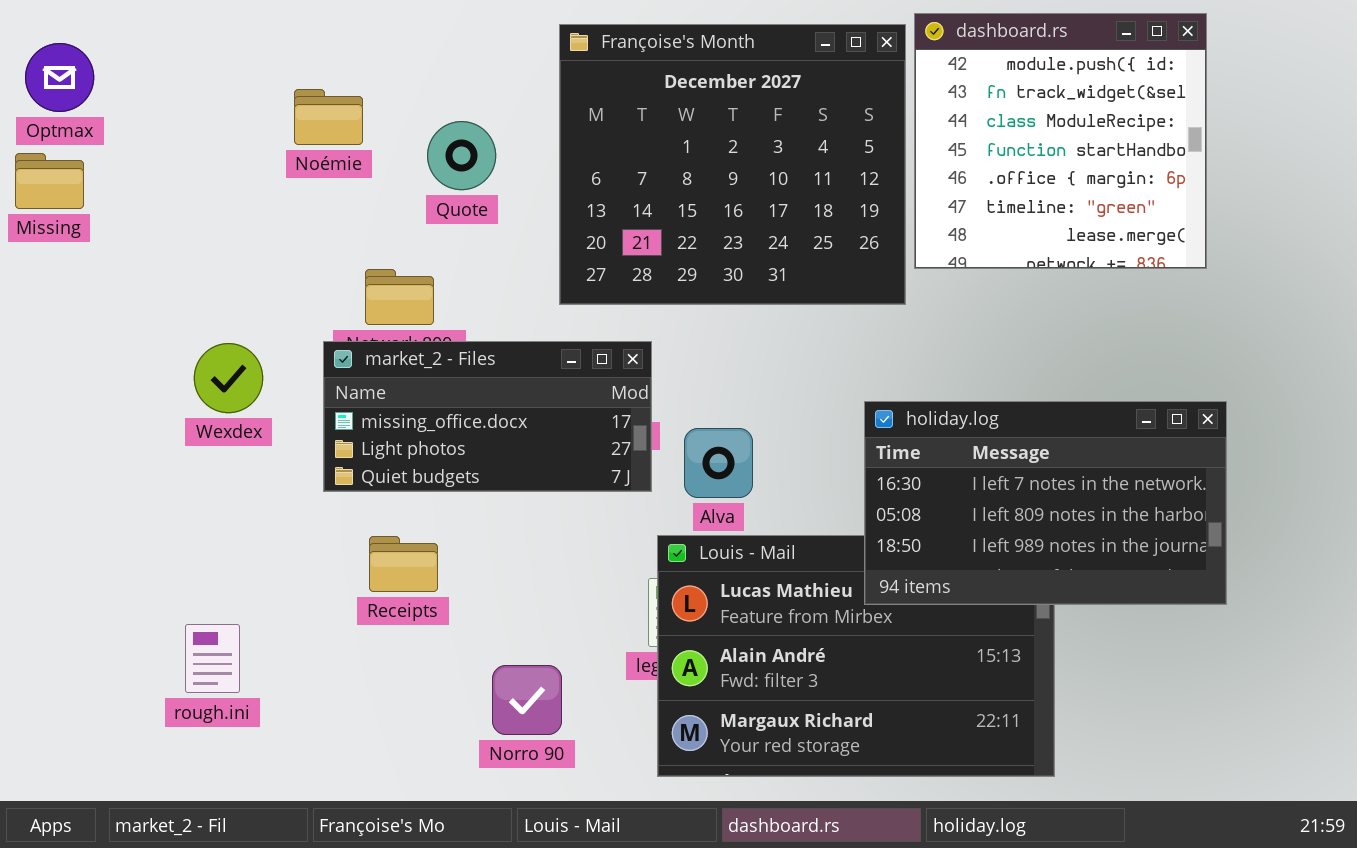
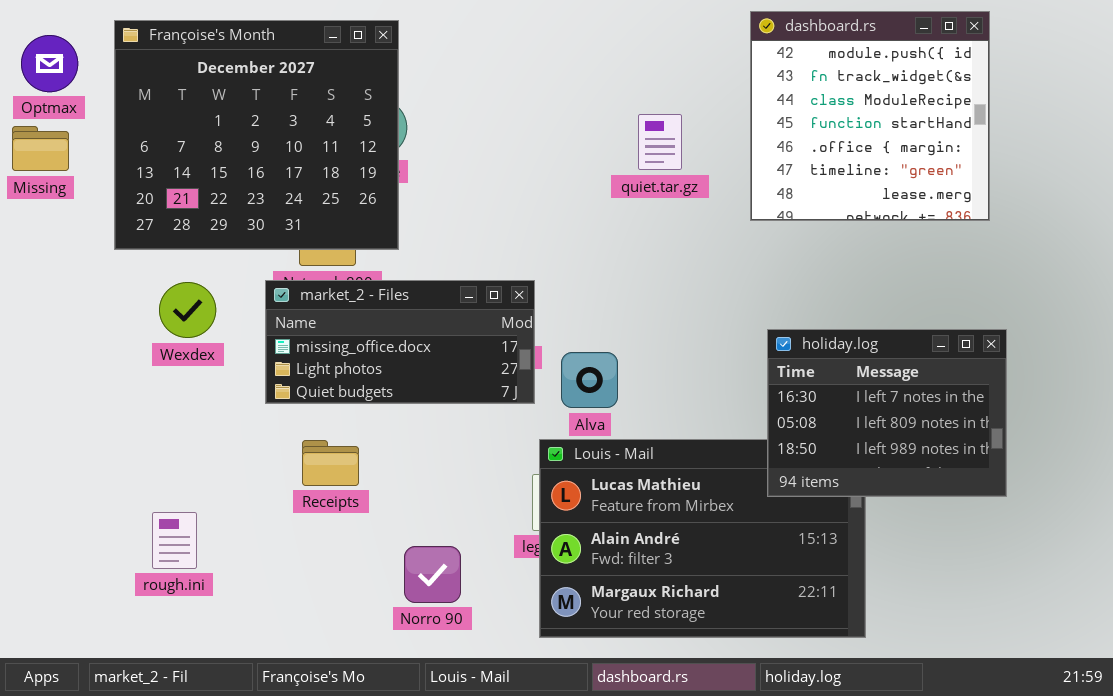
Françoise's Month: [559,24,906,305] -> [114,20,399,250], moved
holiday.log: [864,401,1227,605] -> [767,329,1007,497], resized

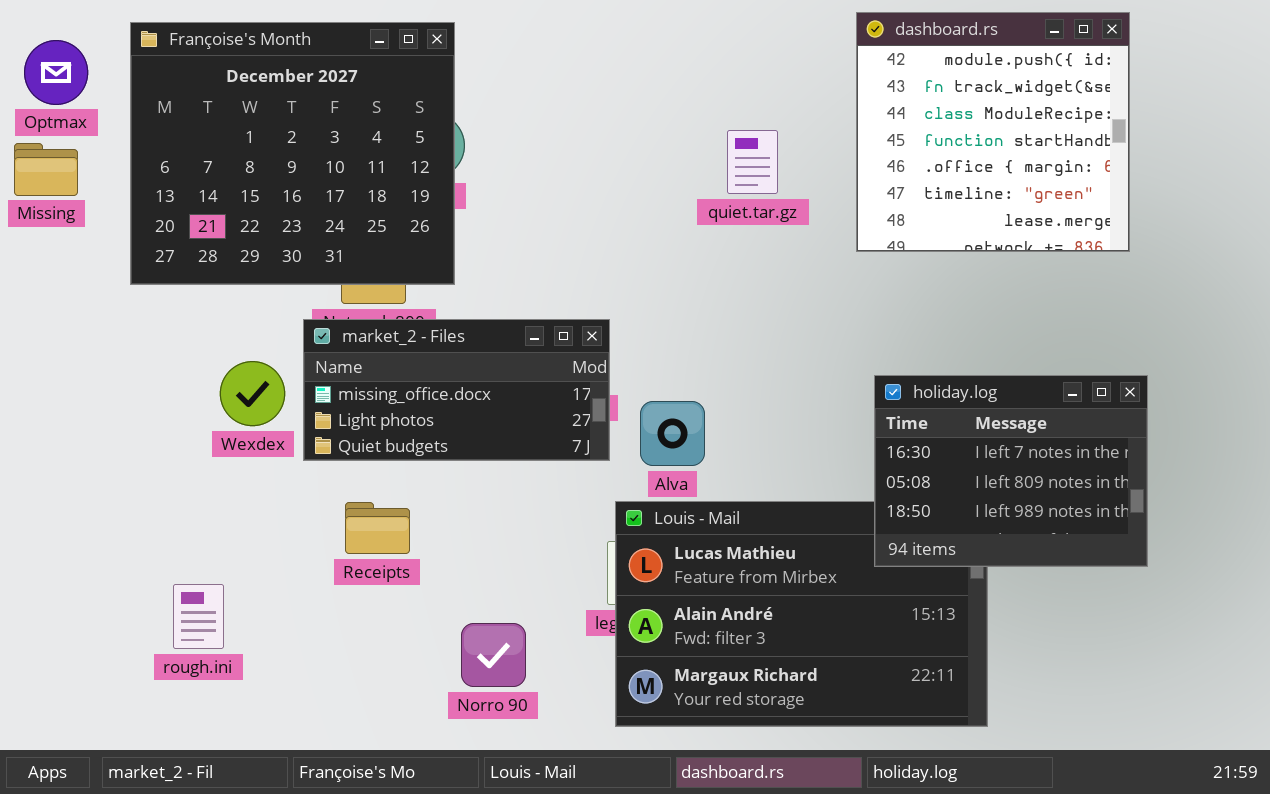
Wexdex: [159,282,216,338] -> [220,361,285,426], moved

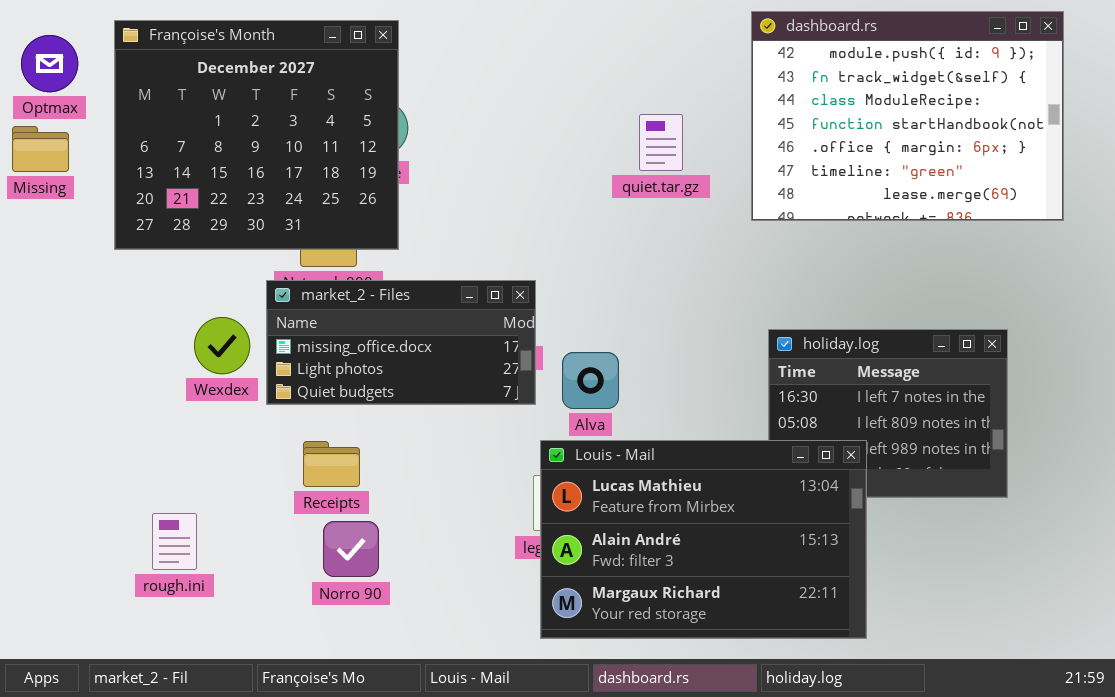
dashboard.rs: [856,12,1130,252] -> [751,11,1064,221], resized
Louis - Mail: [615,501,988,727] -> [540,440,867,639], raised
Norro 90: [461,623,526,687] -> [323,521,379,577], moved

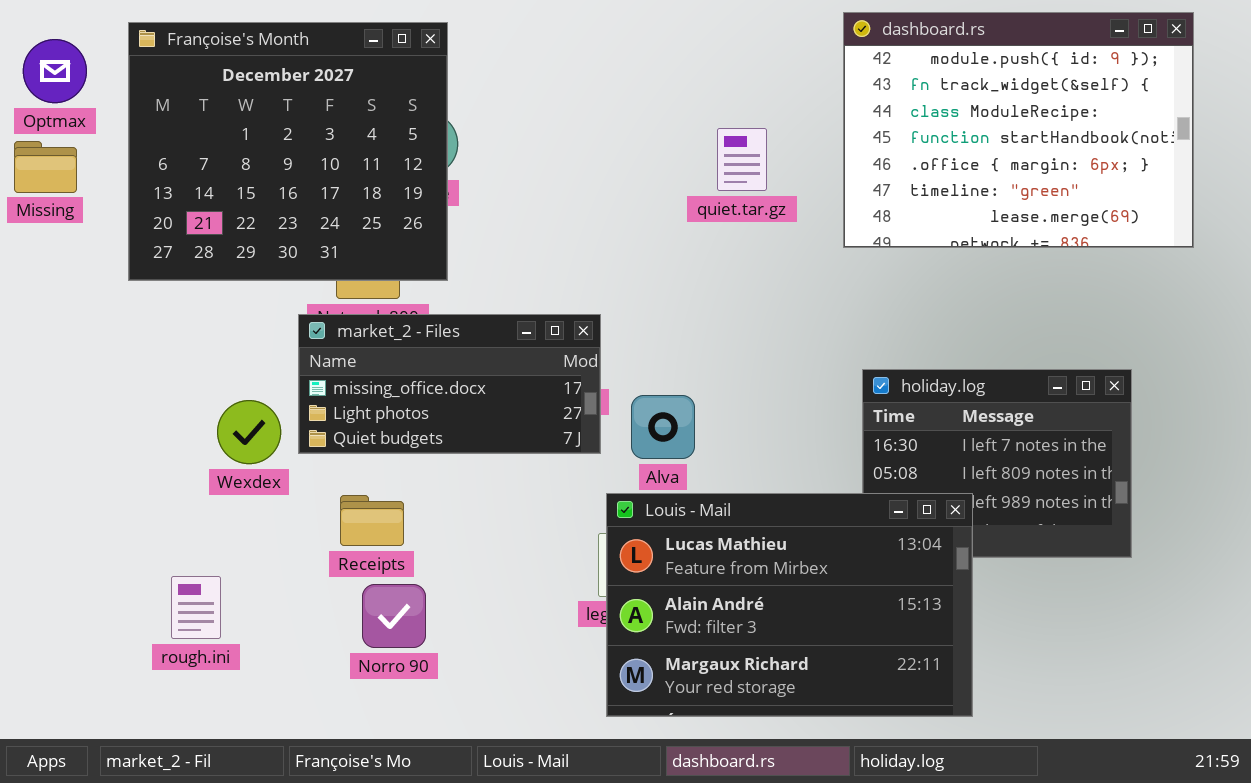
Wexdex: [194,317,250,374] -> [217,400,281,464], moved

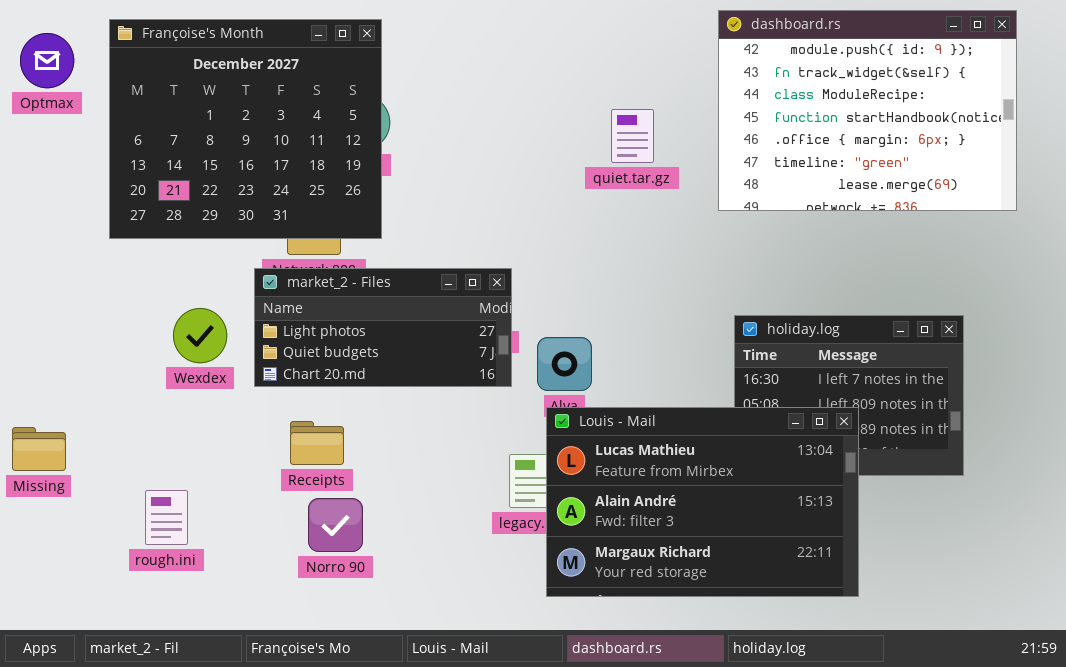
Missing: [14,141,77,193] -> [12,427,66,471], moved
market_2 - Files: [298,314,601,454] -> [254,268,512,387], scrolled down 1 row
Wexdex: [217,400,281,464] -> [173,308,227,363], moved
Louis - Mail: [606,493,973,717] -> [546,407,859,597], moved

